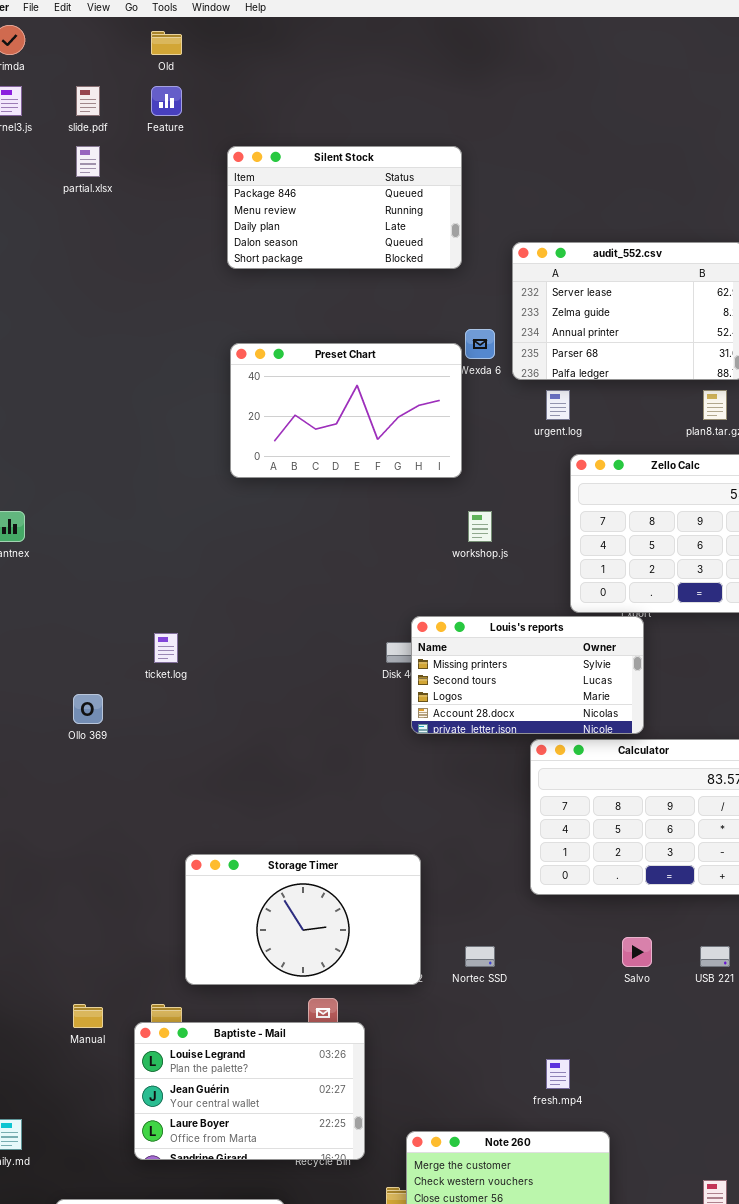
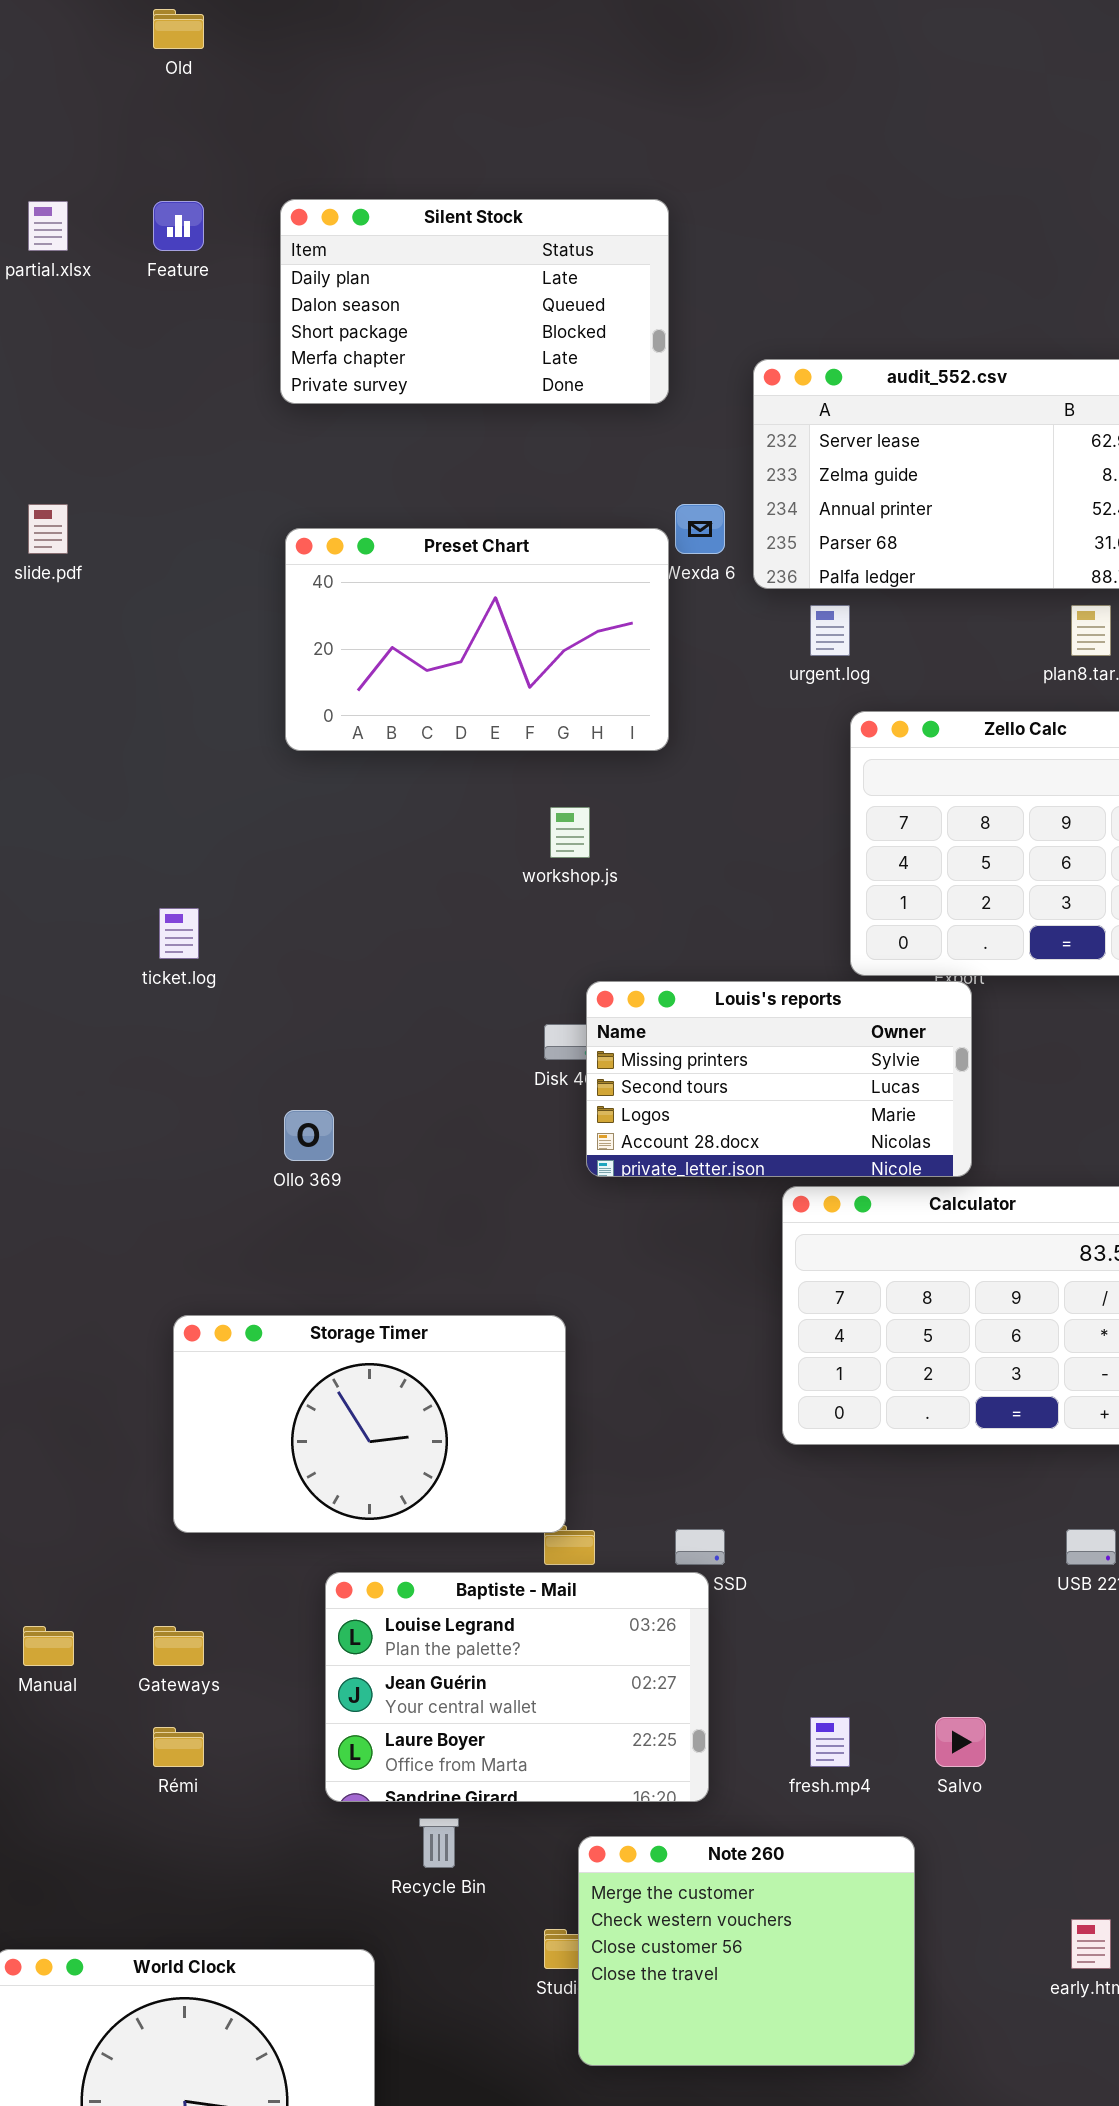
slide.pdf: [76,86,100,116] -> [28,504,68,554], moved
Feature: [151,86,182,116] -> [153,201,204,251], moved
Silent Stock: [227,146,462,269] -> [280,199,669,404], scrolled down 2 rows
workshop.js: [468,511,492,542] -> [550,807,590,858], moved
ticket.log: [154,633,178,663] -> [159,908,199,959], moved
Ollo 369: [73,694,103,724] -> [284,1110,334,1161], moved
Storage Timer: [185,854,421,985] -> [173,1315,566,1533], moved
Salvo: [622,937,652,967] -> [935,1717,986,1767], moved
Baptiste - Mail: [134,1022,365,1160] -> [325,1572,709,1802], moved

